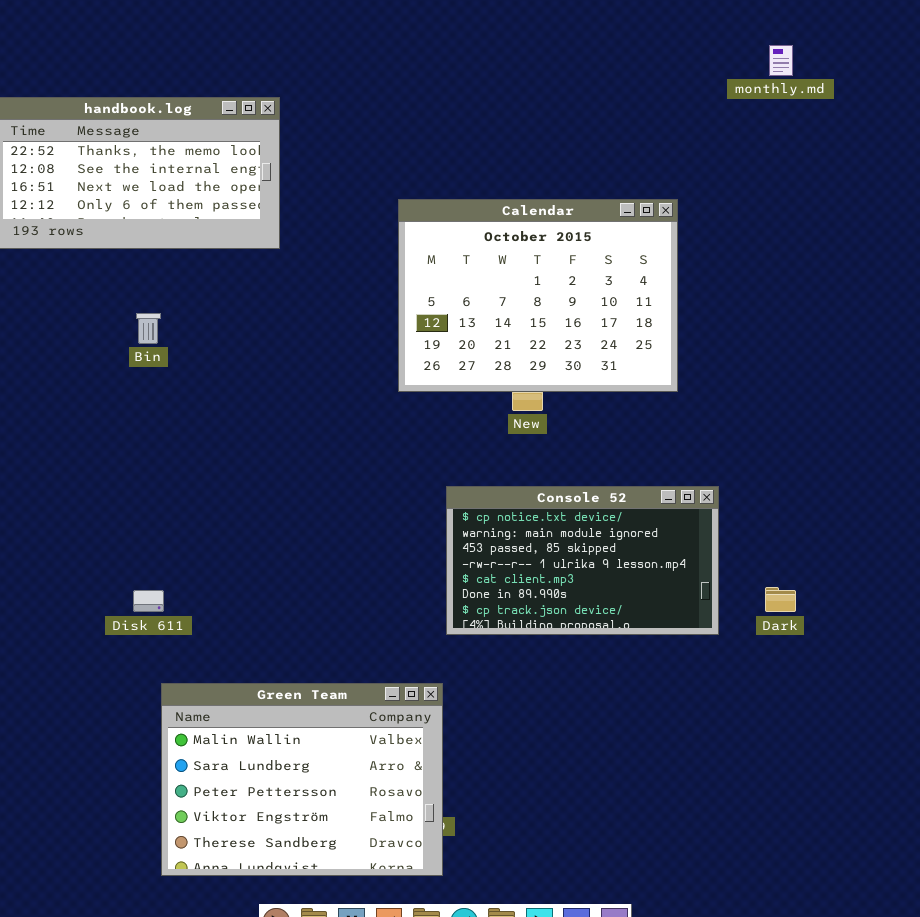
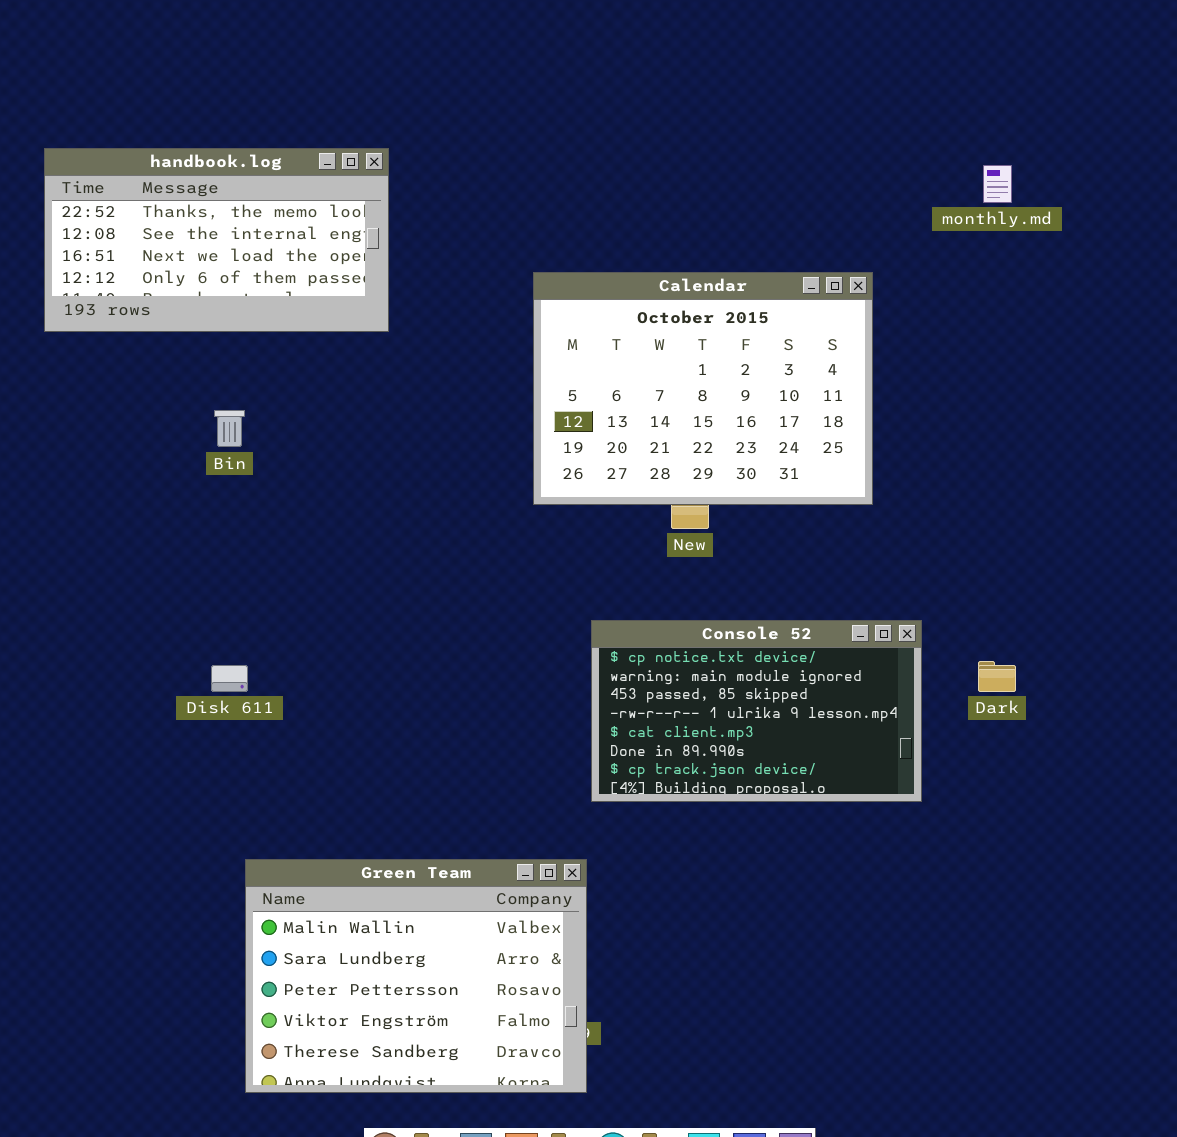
monthly.md: [769,45,793,76] -> [983,165,1012,203], moved
Dark: [765,587,796,612] -> [978,661,1016,692], moved
Disk 611: [133,590,164,612] -> [211,665,248,692], moved

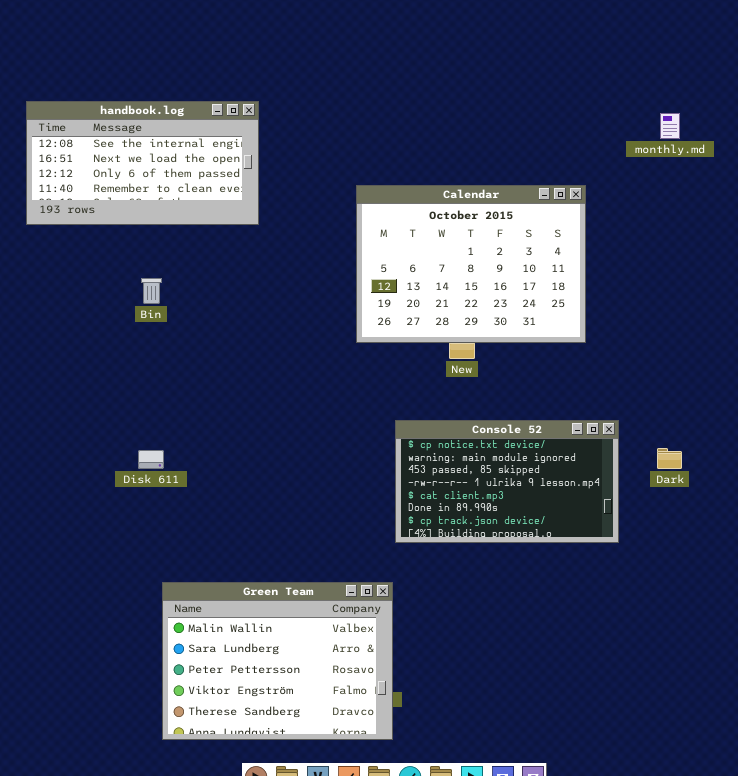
handbook.log: [44,148,389,332] -> [26,101,259,225], scrolled down 1 row

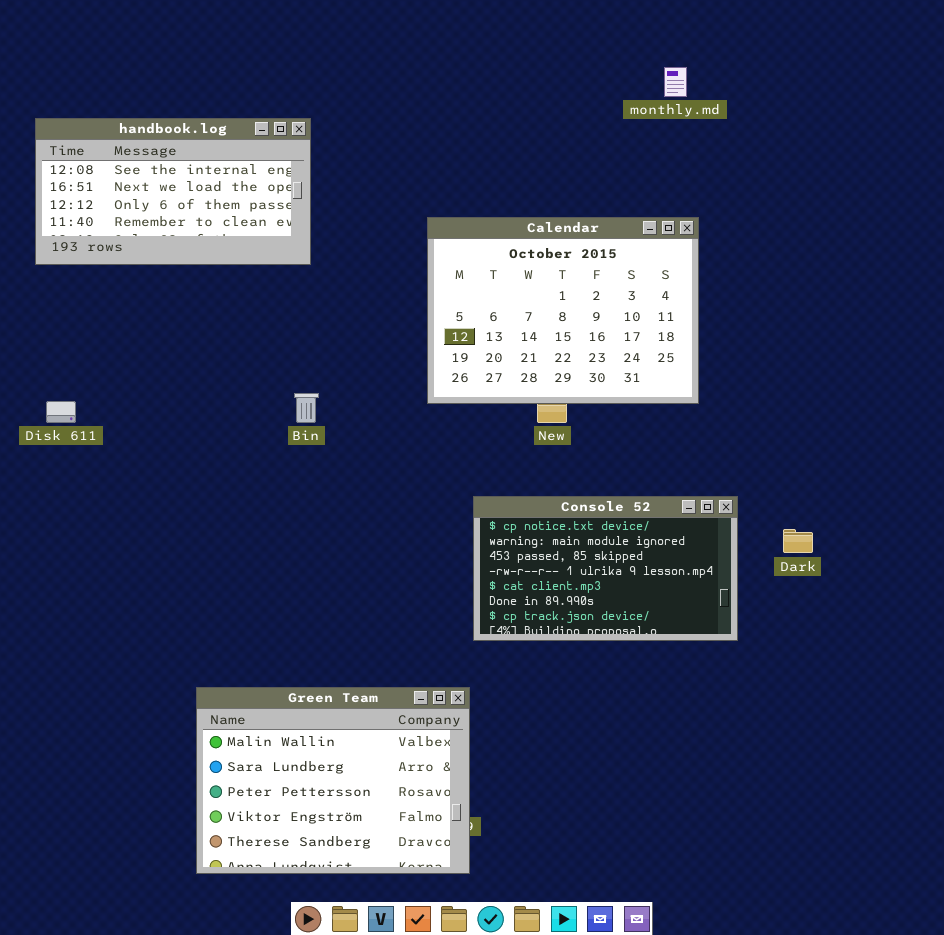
monthly.md: [660,113,680,139] -> [664,67,687,97], moved
Bin: [141,278,162,304] -> [294,393,319,423], moved
Disk 611: [138,450,164,469] -> [46,401,76,423], moved

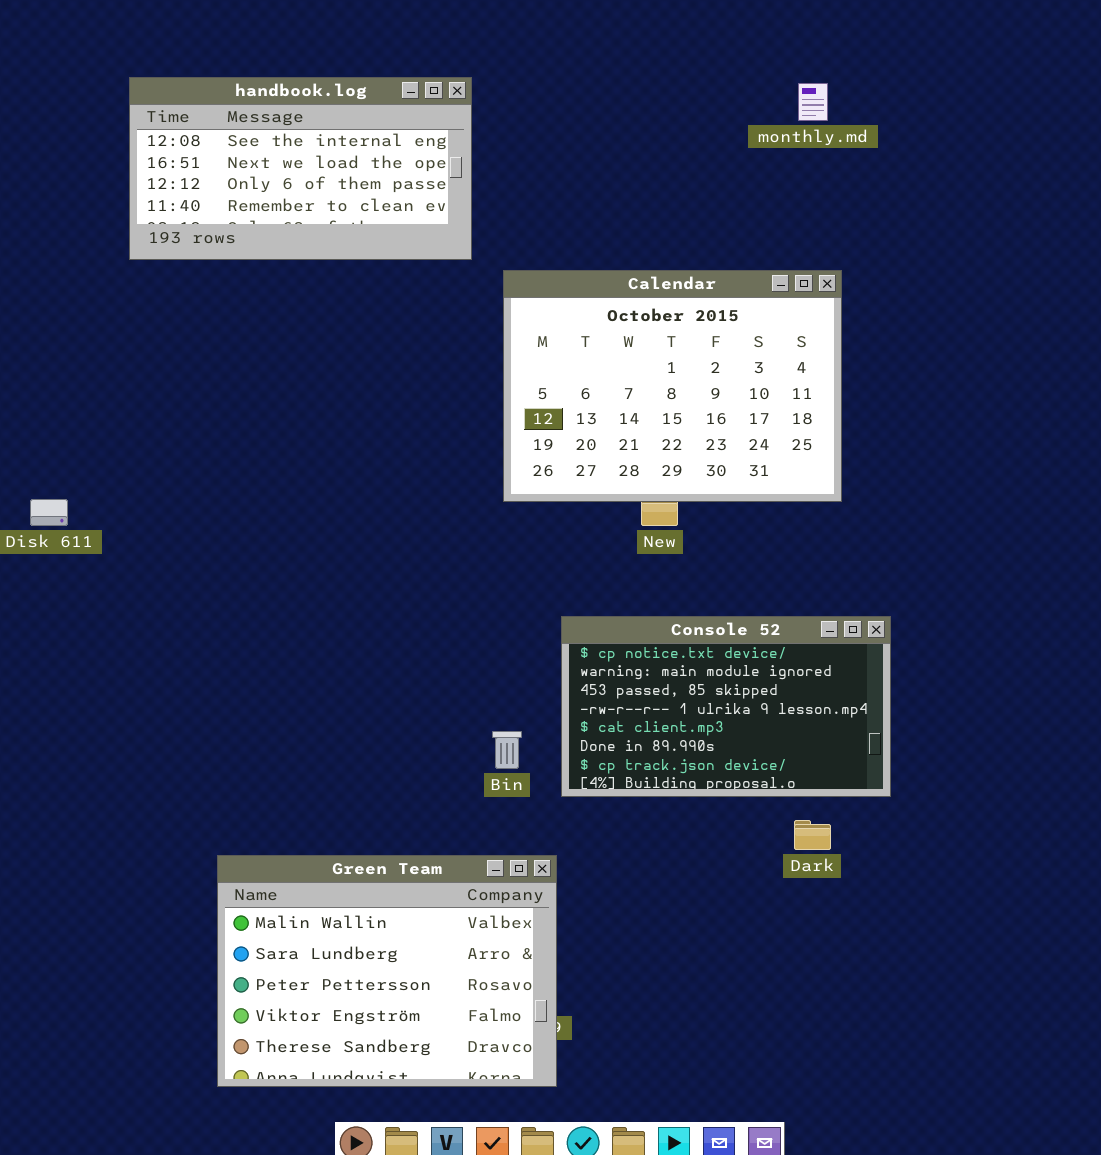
handbook.log: [35,118,311,265] -> [129,77,472,260], moved
Bin: [294,393,319,423] -> [492,731,522,769], moved
Dark: [783,529,813,553] -> [794,820,831,850], moved

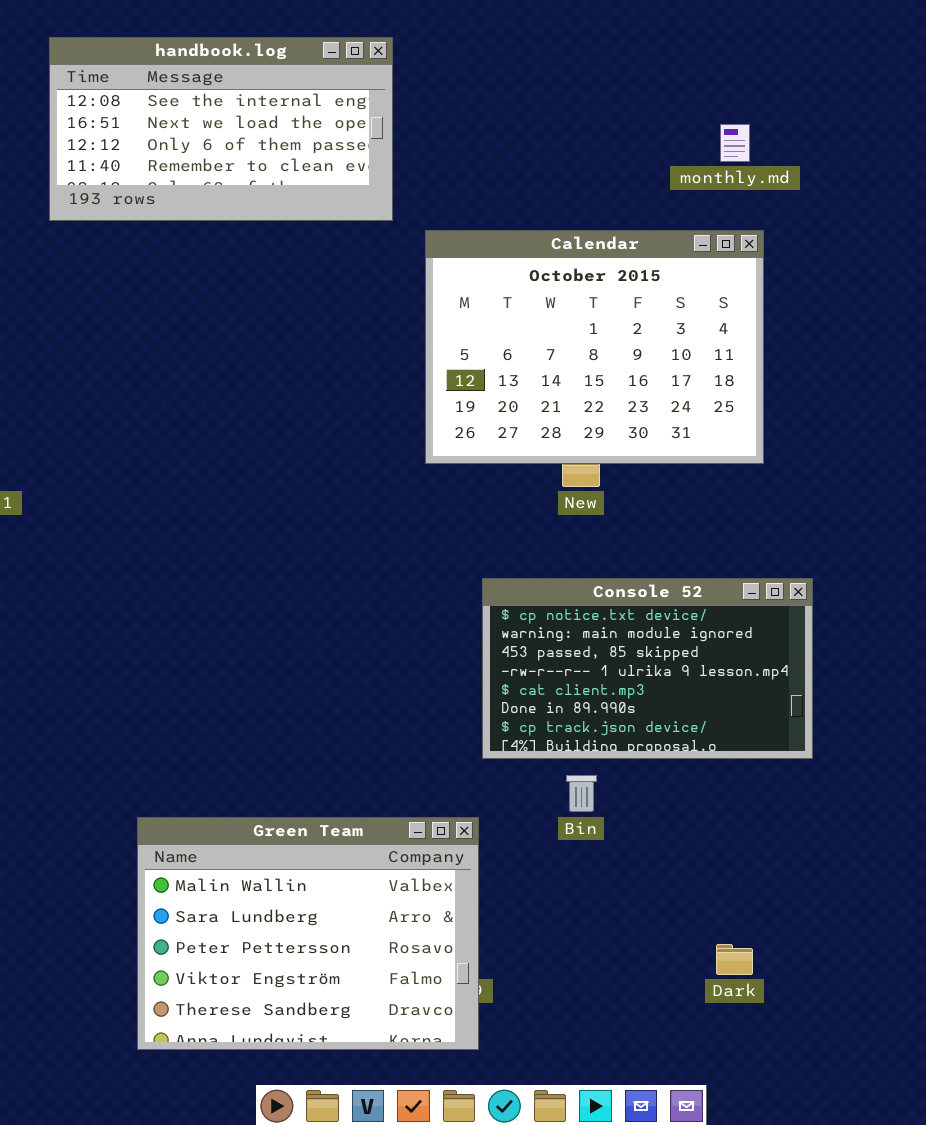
monthly.md: [798,83,828,121] -> [720,124,750,162], moved
Bin: [492,731,522,769] -> [566,775,597,812], moved
Dark: [794,820,831,850] -> [716,944,753,975], moved

